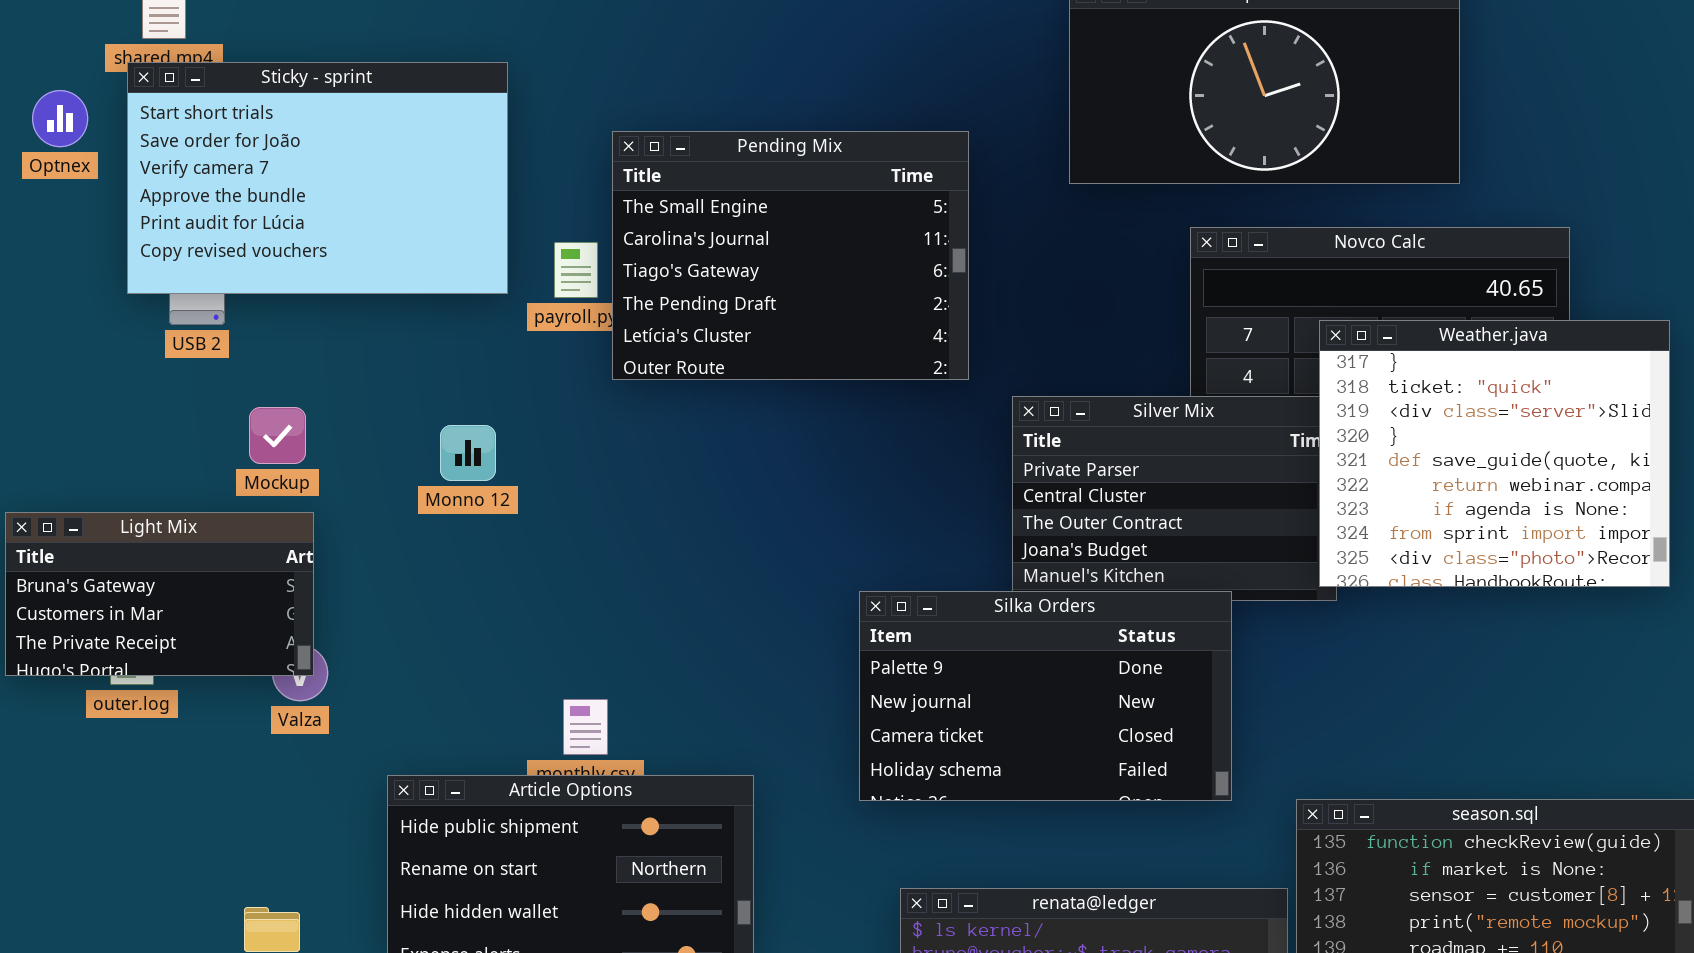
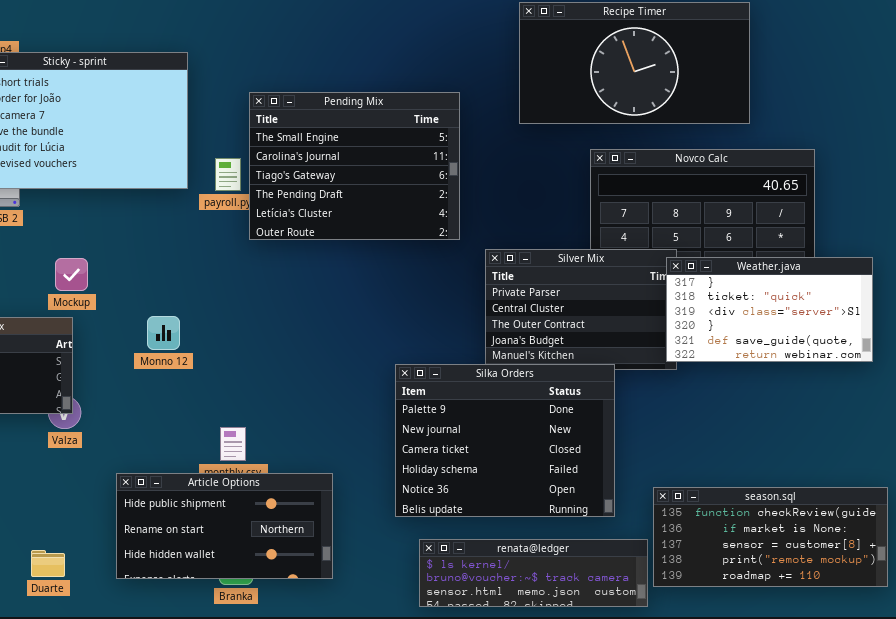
Weather.java: [1319,320,1670,587] -> [666,257,873,362], resized
Mockup: [249,407,306,464] -> [55,258,88,291], moved
Monno 12: [440,425,496,481] -> [147,316,180,350], moved
Silka Orders: [859,591,1232,801] -> [395,364,615,517], resized

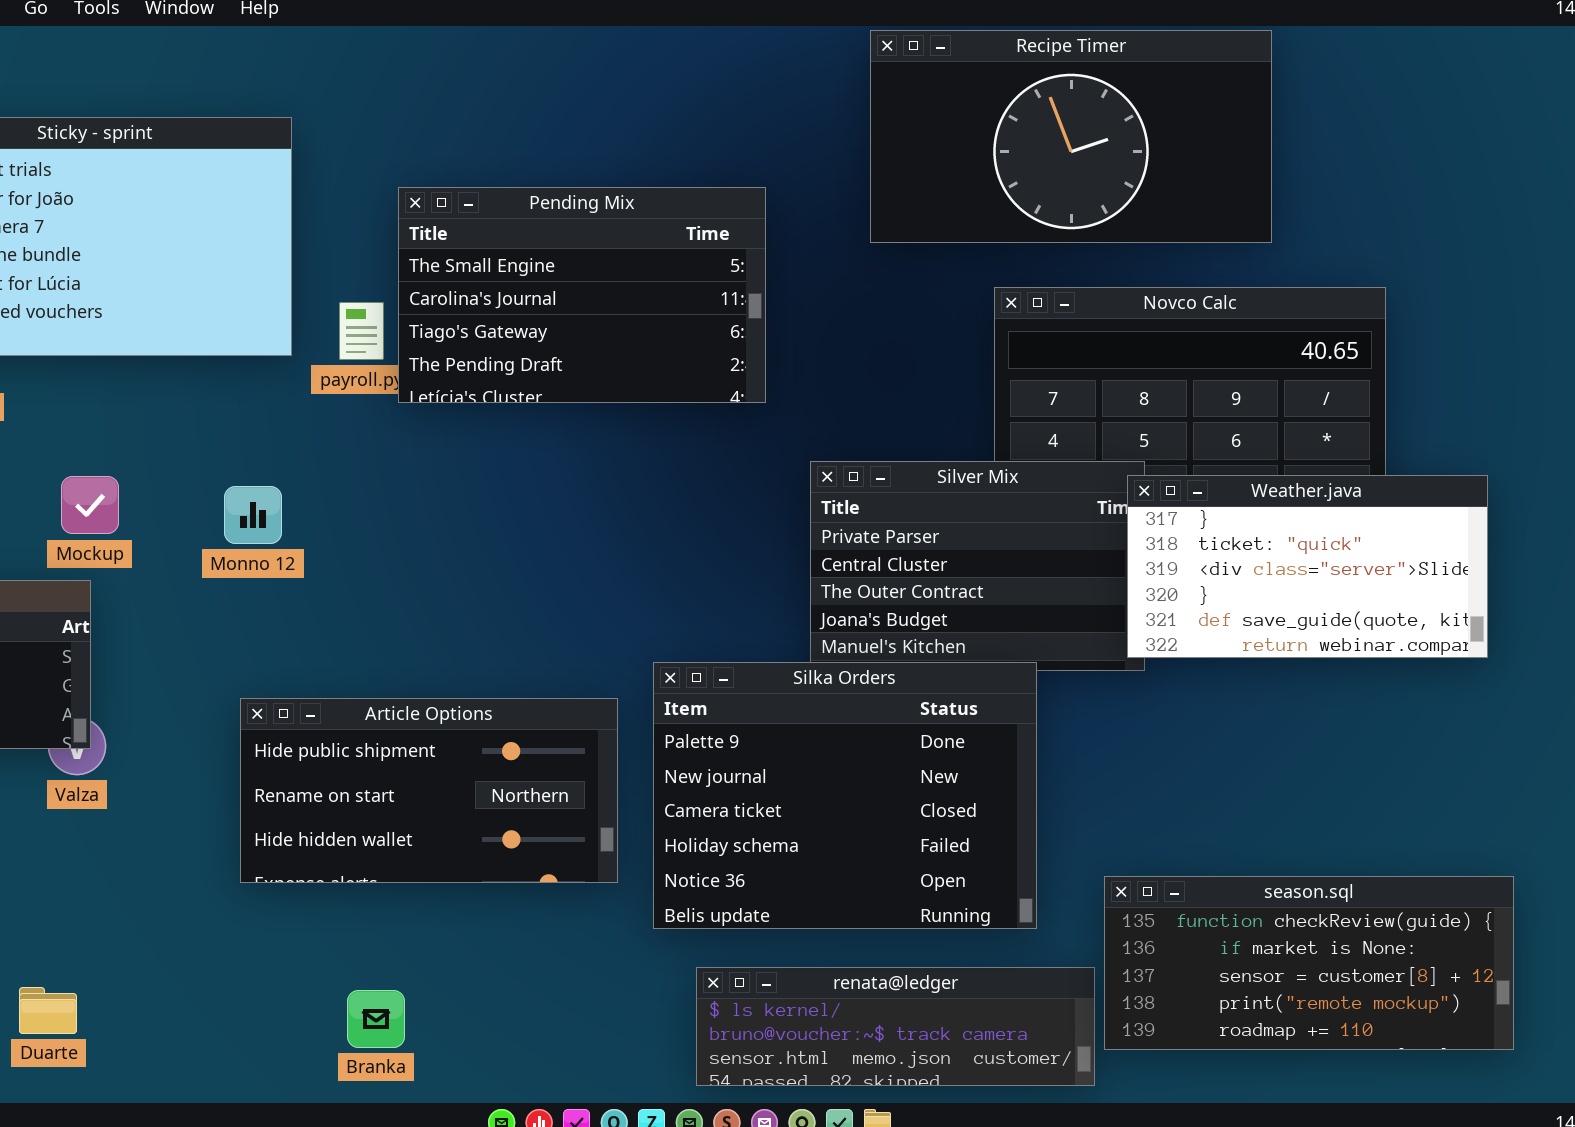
Pending Mix: [249,92,460,240] -> [398,187,766,403], resized
Monno 12: [147,316,180,350] -> [224,486,282,544], moved
Article Options: [116,473,333,579] -> [240,698,618,883], moved

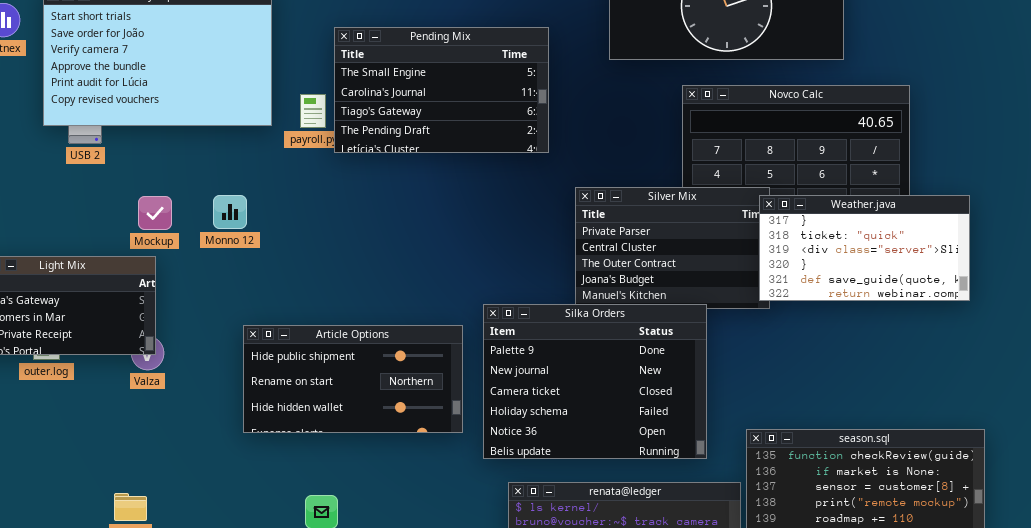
Monno 12: [224,486,282,544] -> [213,195,247,229], moved

